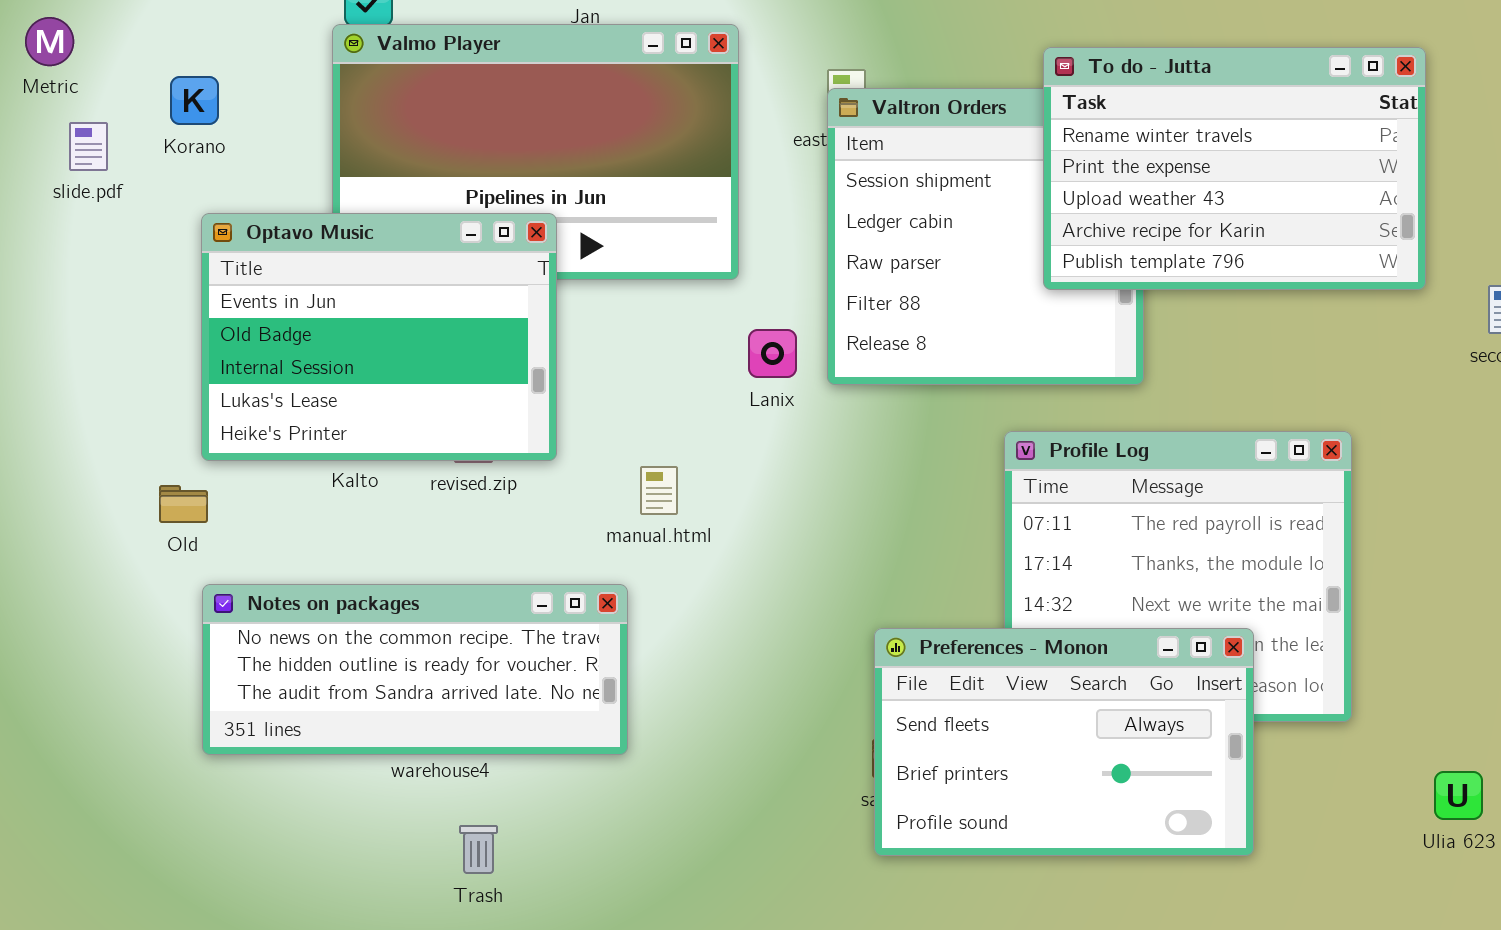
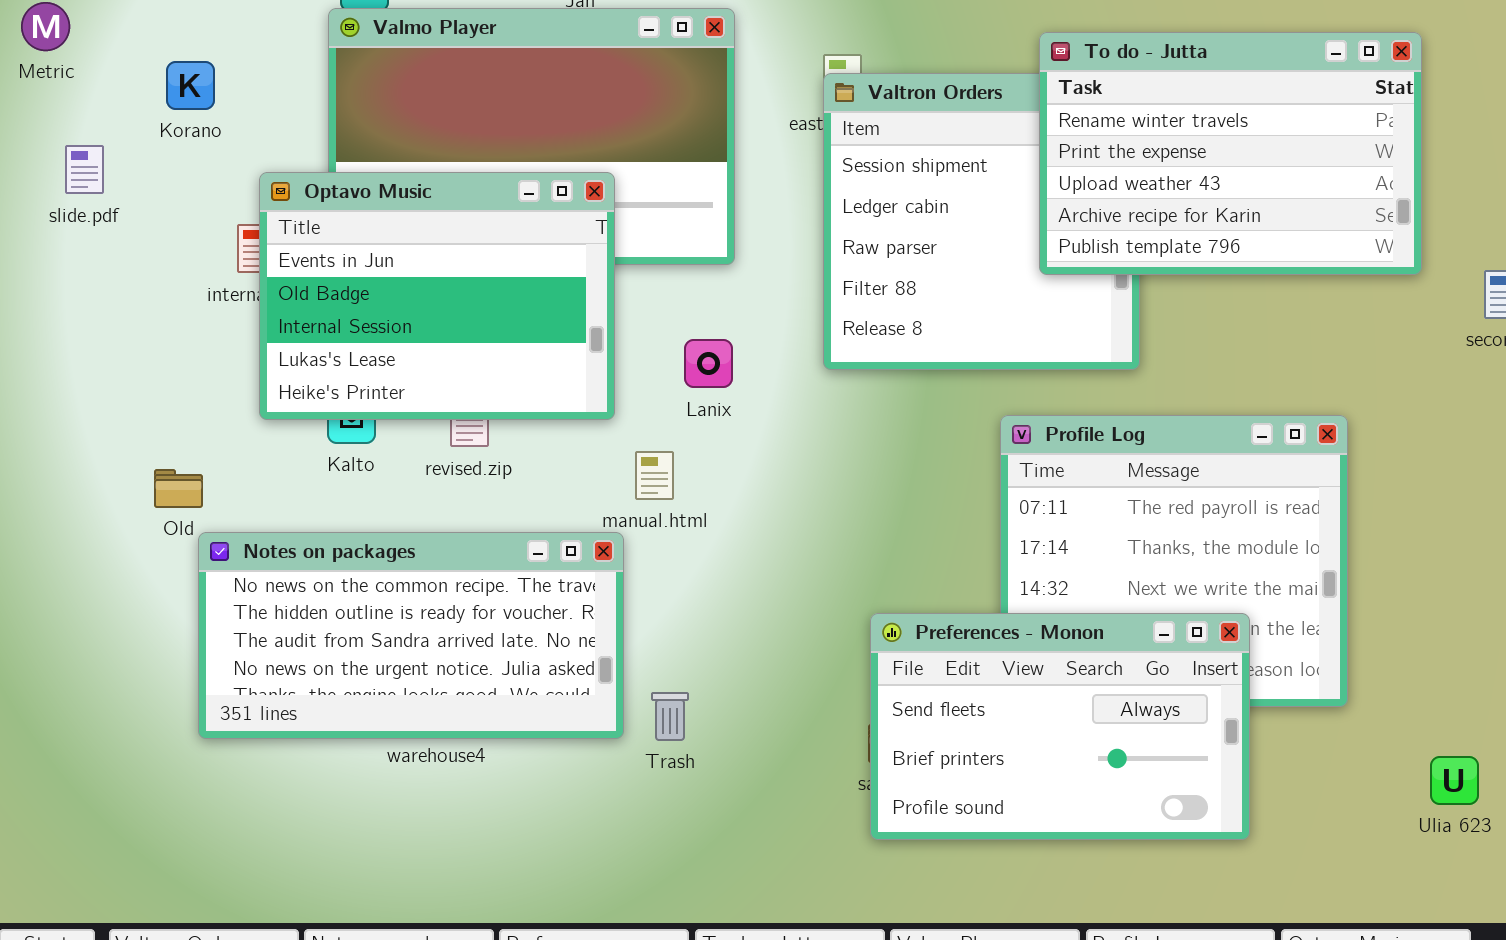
slide.pdf: [69,122,108,171] -> [65,145,104,194], moved
Optavo Music: [201,213,557,461] -> [259,172,615,420], moved
Lanix: [748,329,797,378] -> [684,339,733,388], moved
Notes on packages: [202,584,628,755] -> [198,532,624,739], resized
Trash: [459,825,498,874] -> [651,692,689,741], moved

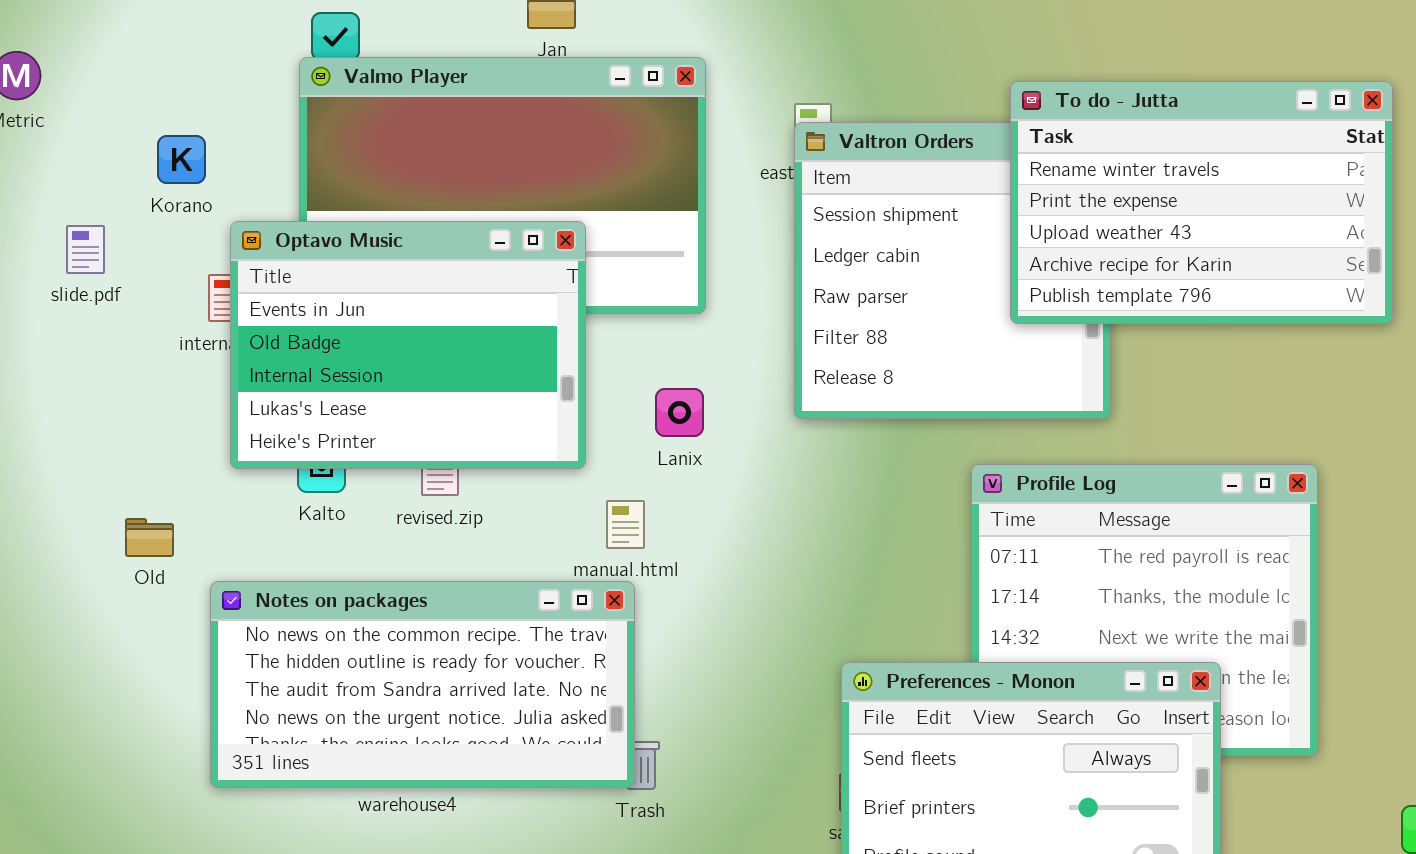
Korano: [166,61,215,110] -> [157,135,206,184], moved
slide.pdf: [65,145,104,194] -> [66,225,105,274], moved
Notes on packages: [198,532,624,739] -> [210,581,635,788], moved

